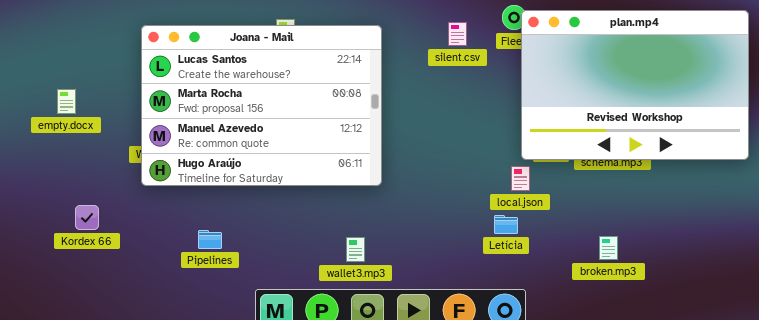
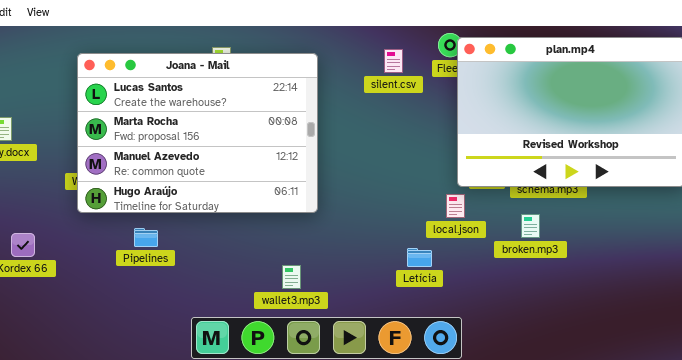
Letícia: [494,215,518,234] -> [407,248,432,267], moved
Pipelines: [198,230,222,249] -> [134,228,158,247], moved
broken.mp3: [599,236,618,260] -> [521,214,540,238], moved

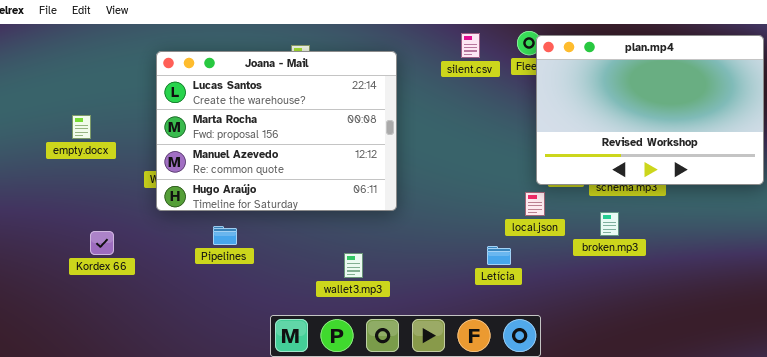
silent.csv: [384,49,403,73] -> [461,33,480,58], moved
wallet3.mp3: [282,265,301,289] -> [344,253,363,278], moved

